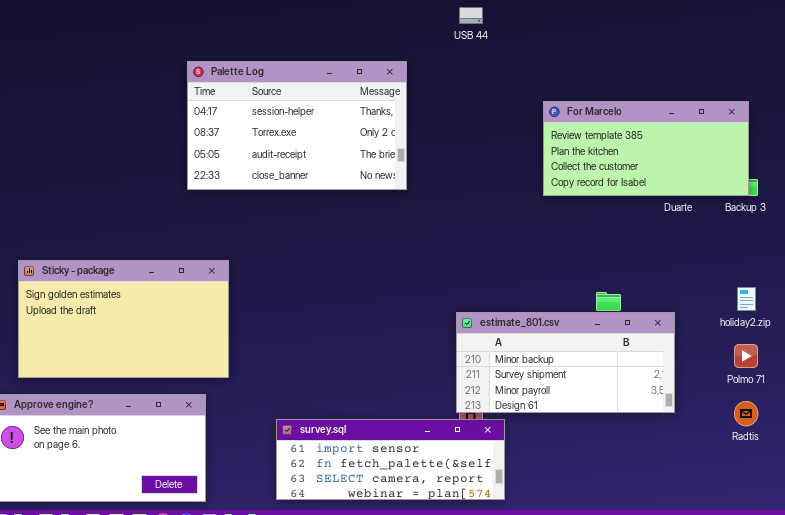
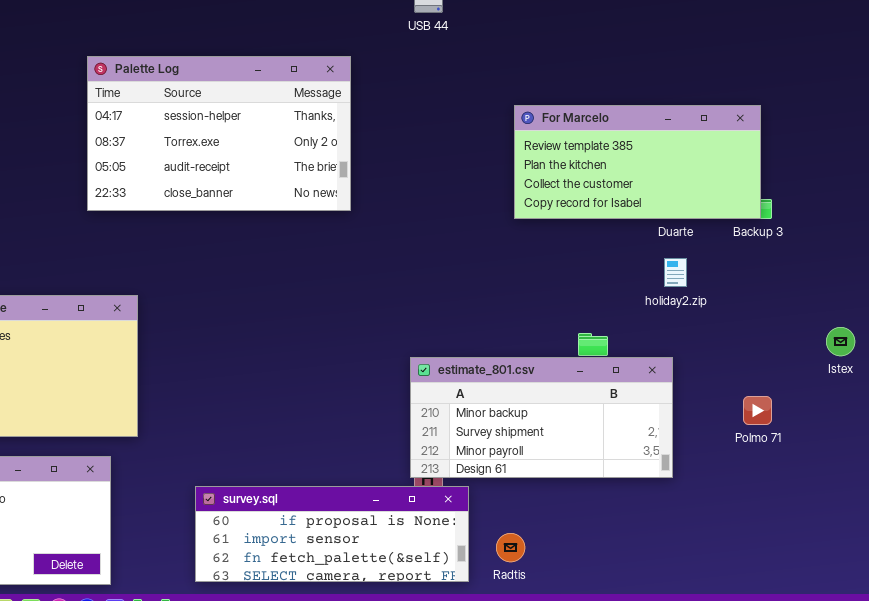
holiday2.zip: [737,287,756,311] -> [664,258,687,287], moved
Radtis: [734,401,758,426] -> [496,533,525,562], moved
survey.sql: [276,419,505,500] -> [195,486,469,582], scrolled up 1 row

